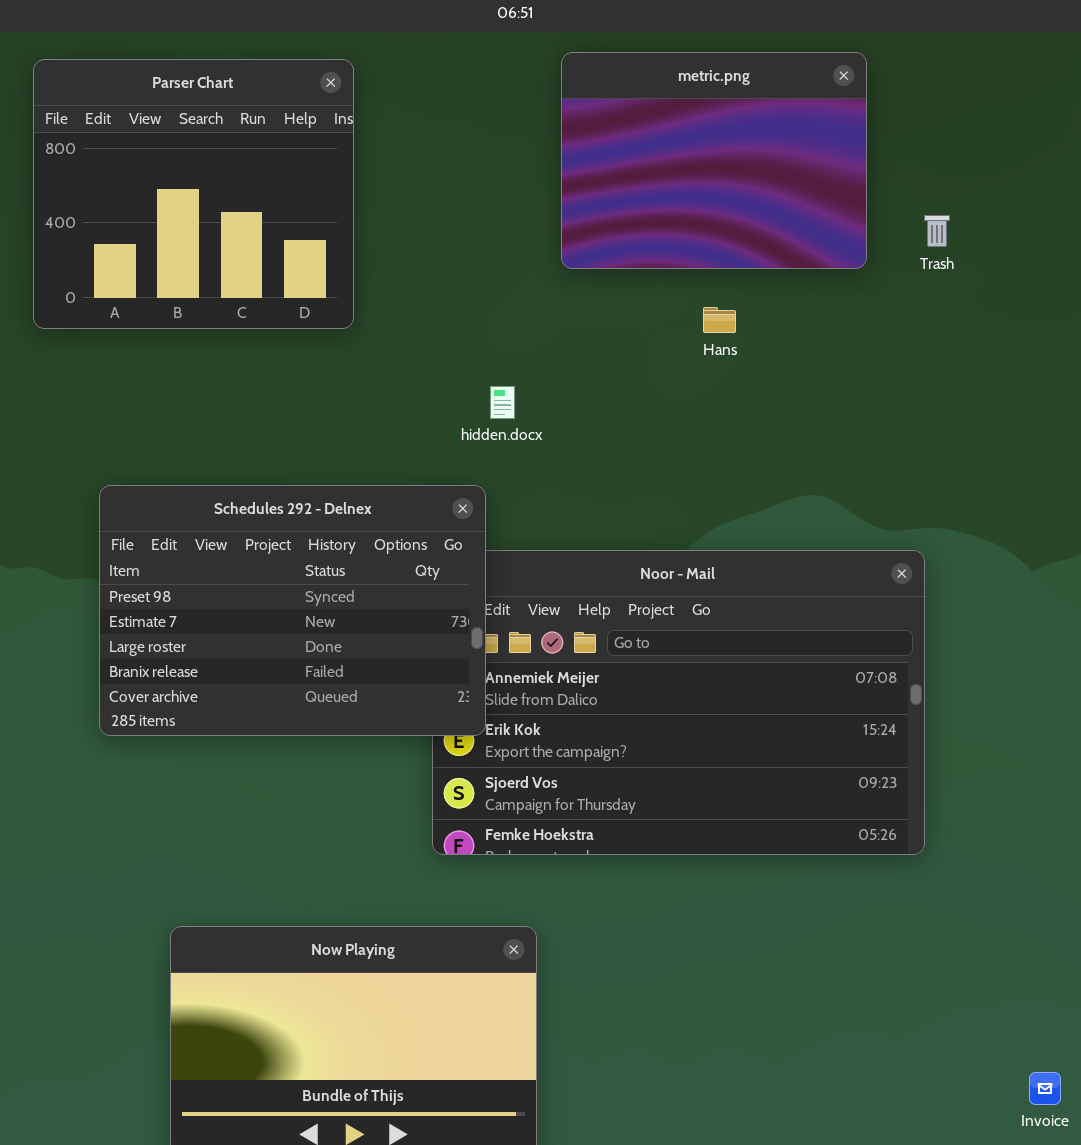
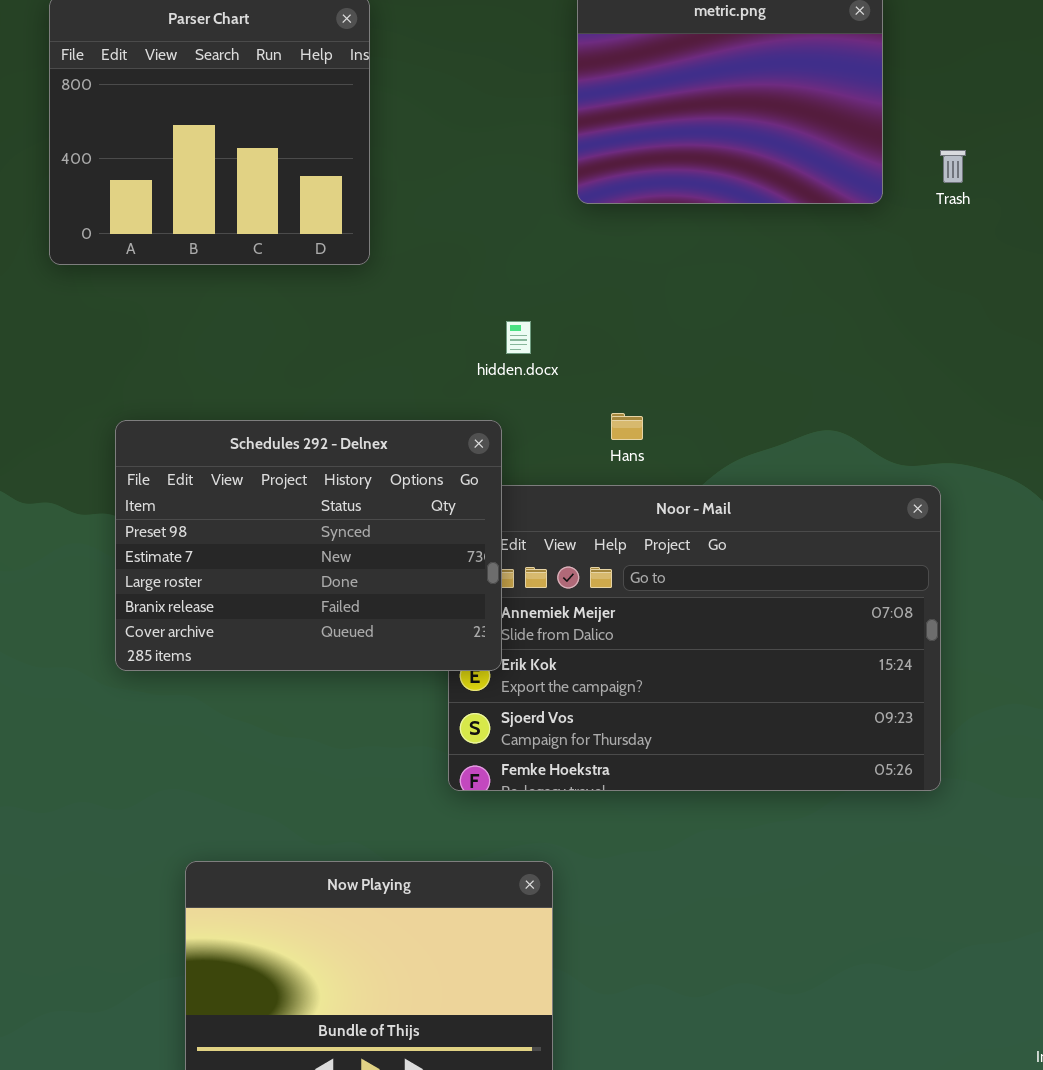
Hans: [703,307,736,333] -> [611,413,643,440], moved

